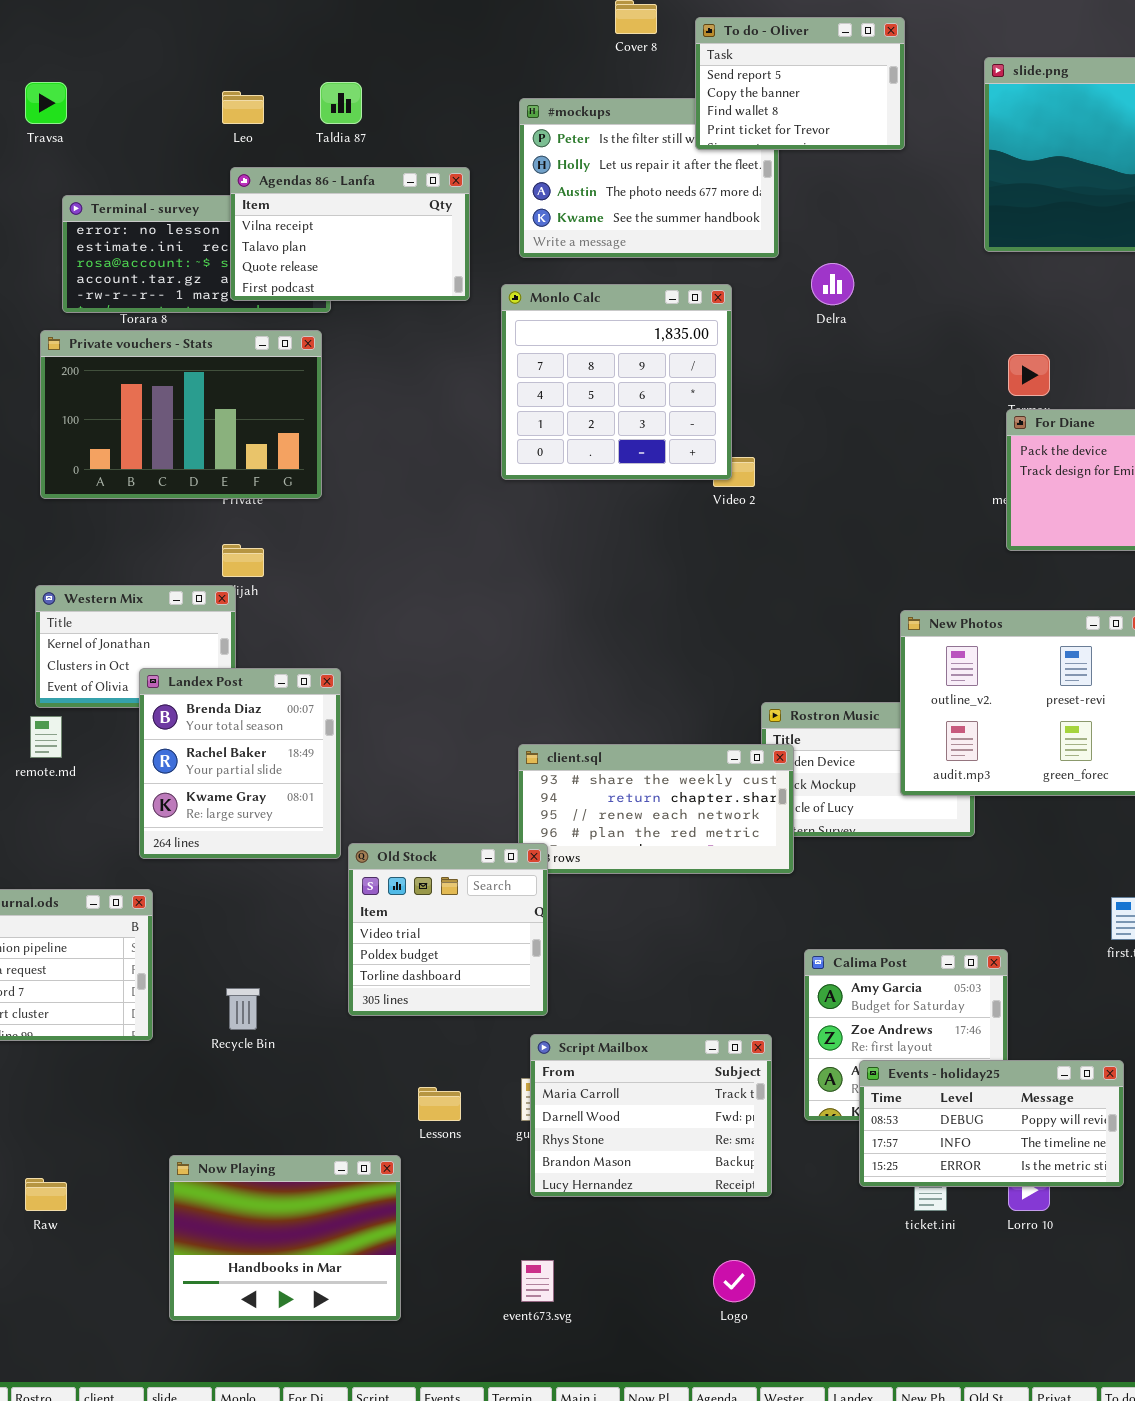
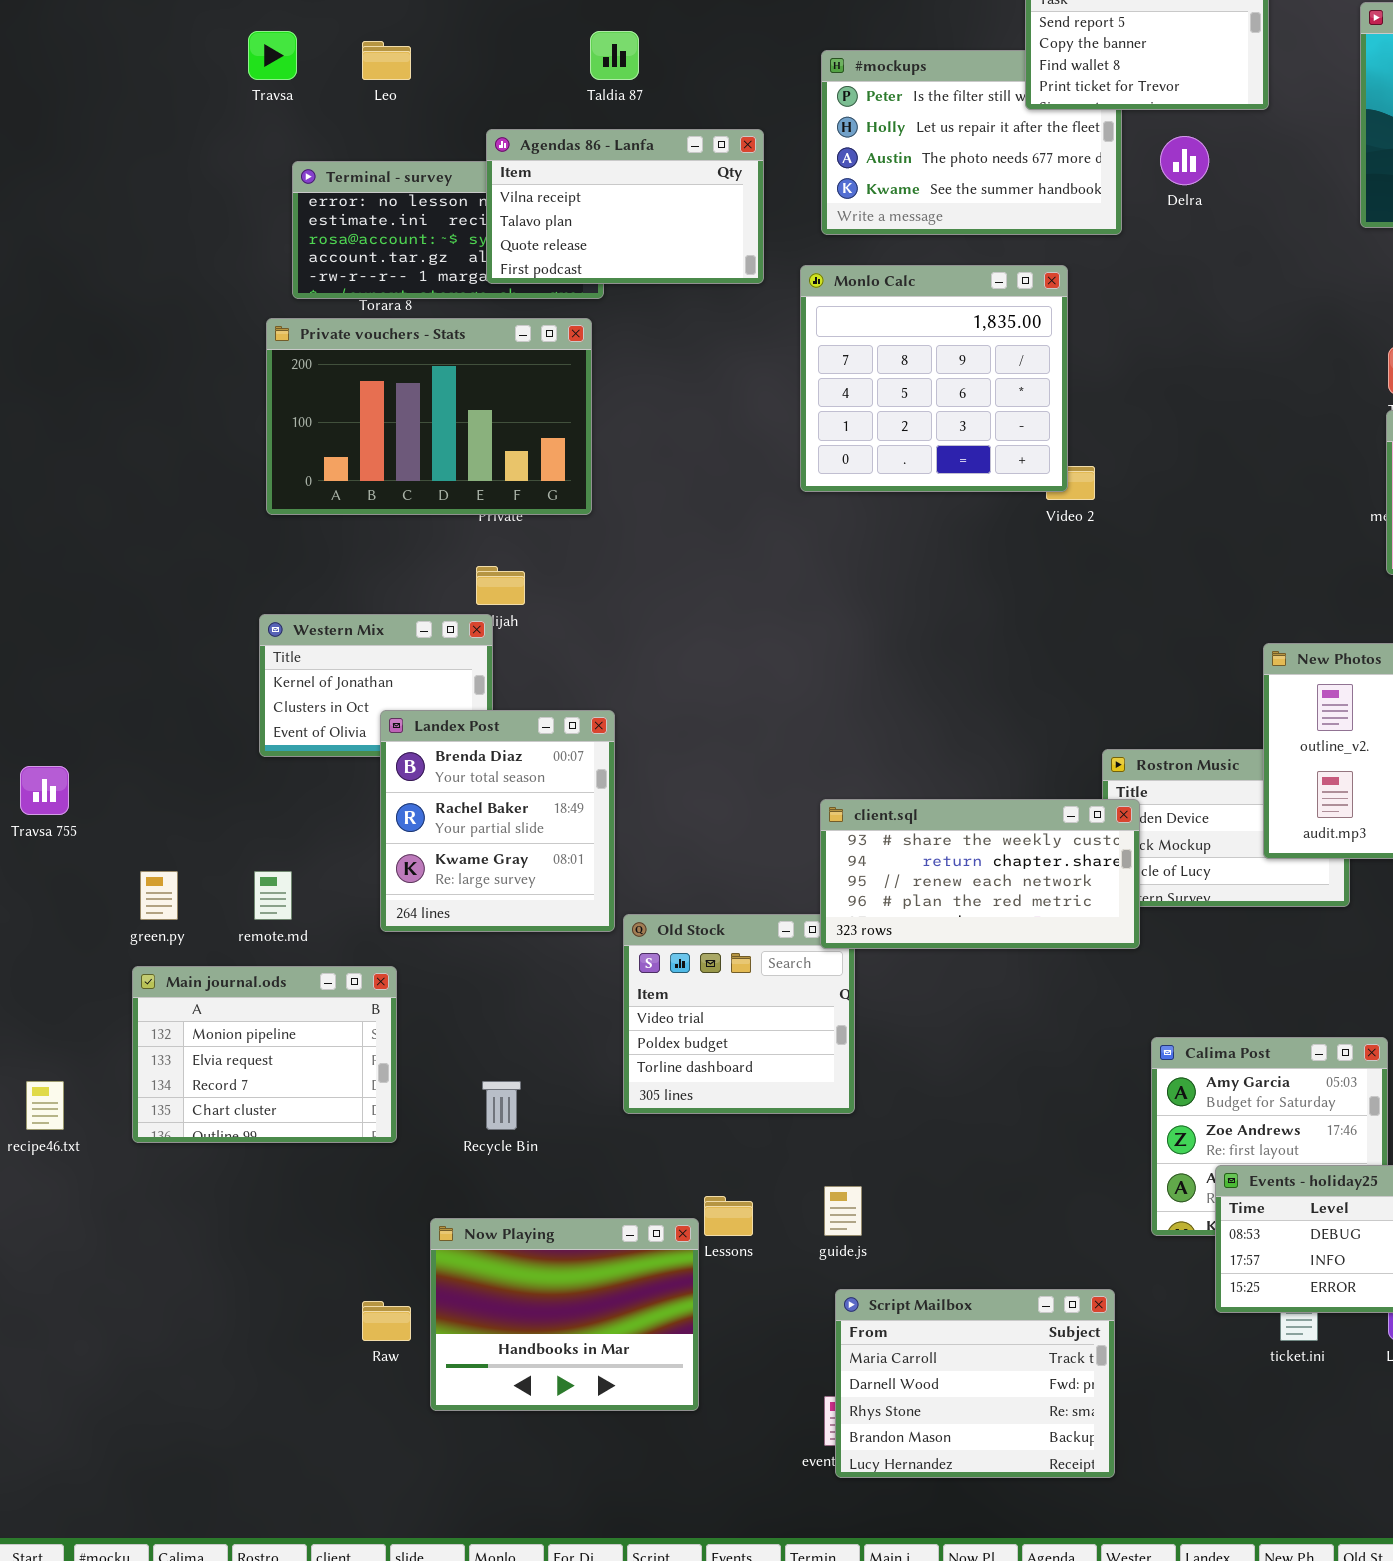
Leo: [222,91,264,124] -> [362,41,411,80], moved
Delra: [811,263,854,305] -> [1160,136,1209,185], moved
remote.md: [30,716,62,758] -> [254,871,292,920], moved
client.sql: [518,744,794,874] -> [820,799,1140,949], raised
Script Mailbox: [530,1034,772,1197] -> [835,1289,1115,1478], moved
Now Playing: [169,1155,401,1321] -> [430,1218,699,1411], moved
Raw: [25,1178,67,1211] -> [362,1301,411,1341], moved

